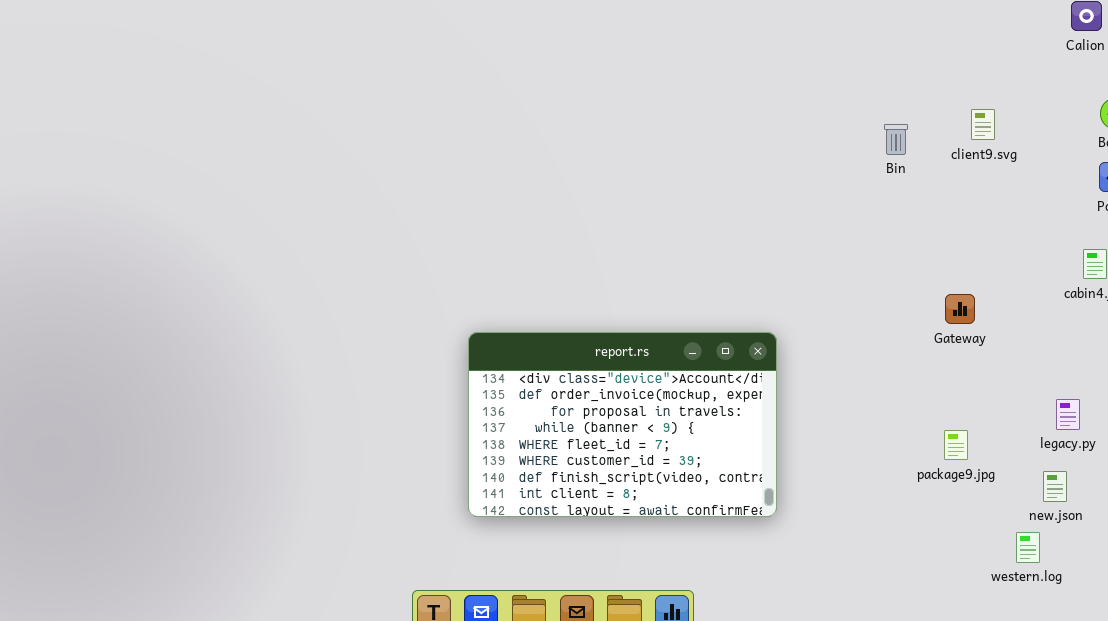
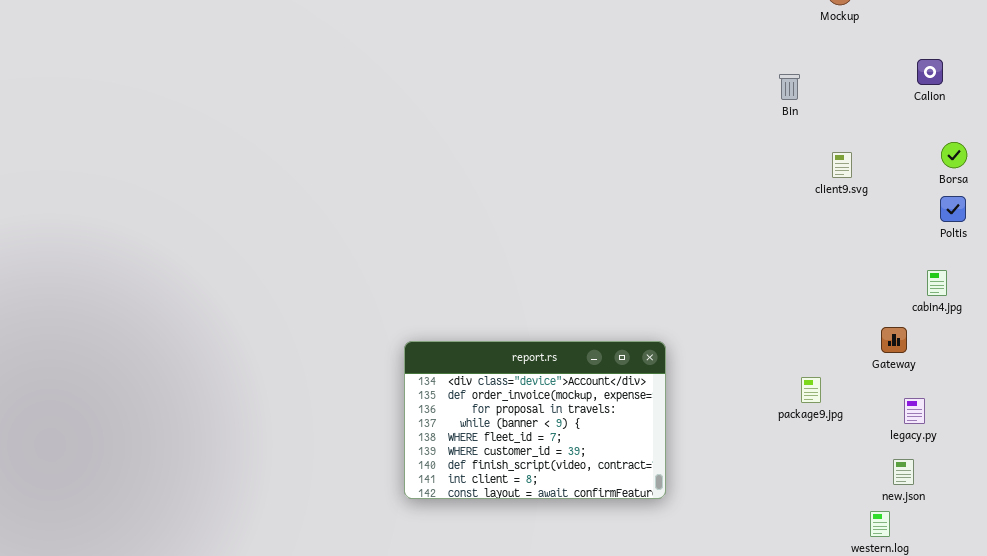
Bin: [884,124,908,155] -> [779,74,800,100], moved
Gateway: [945,294,975,324] -> [881,327,907,353], moved
package9.jpg: [944,430,968,460] -> [801,377,821,403], moved

